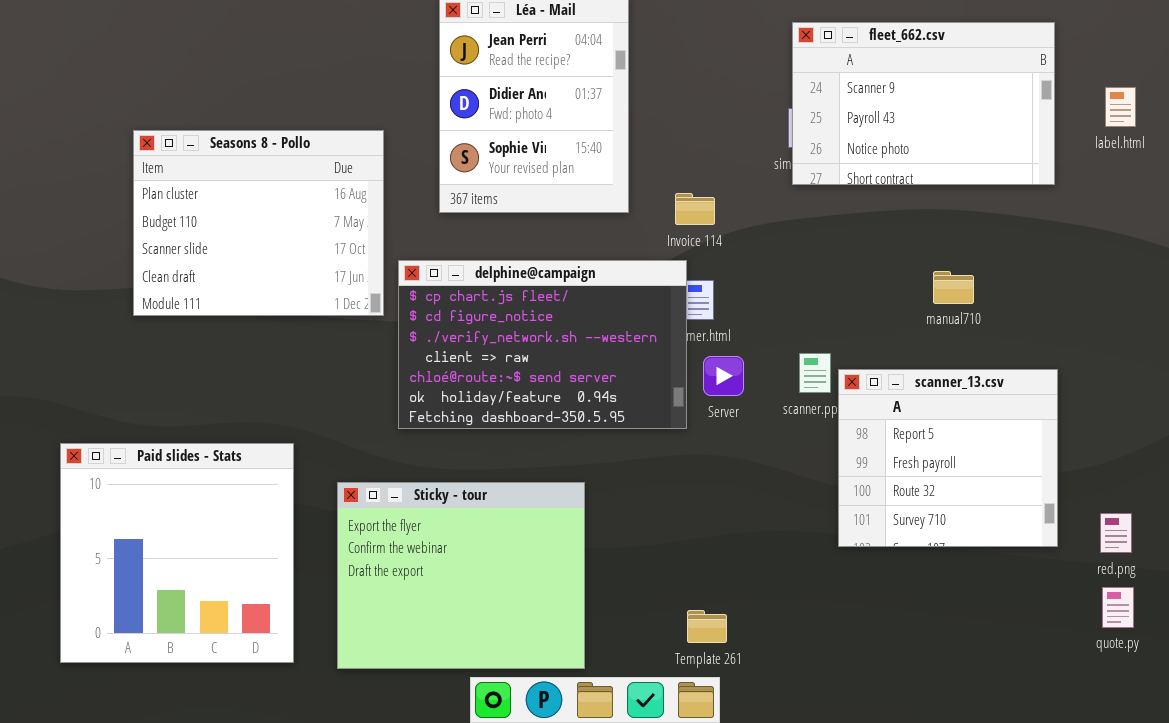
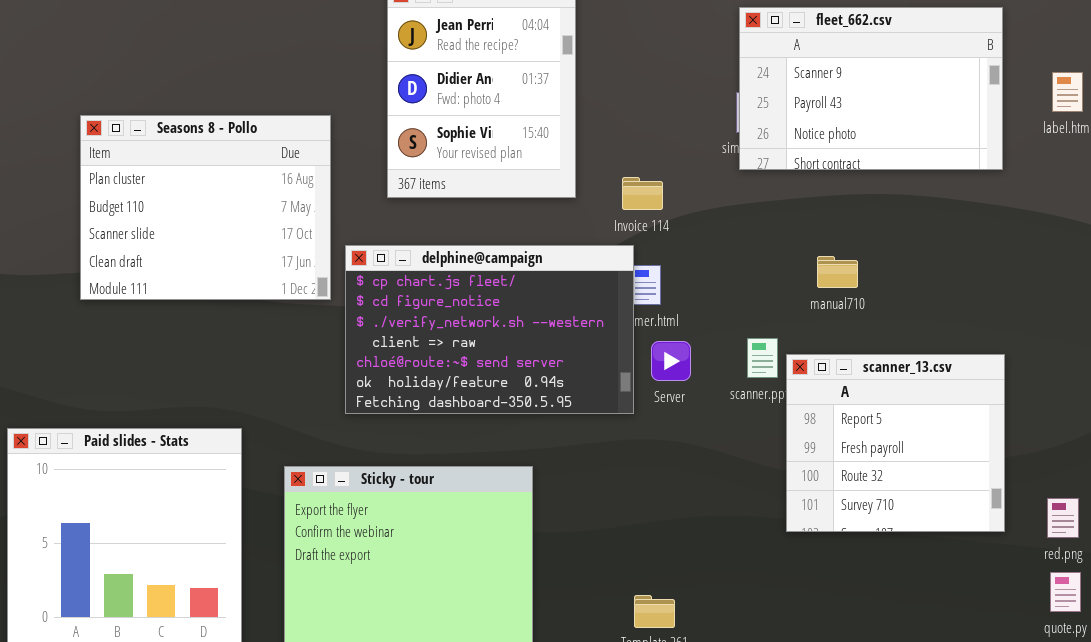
manual710: [933,271,974,304] -> [817,256,858,288], moved

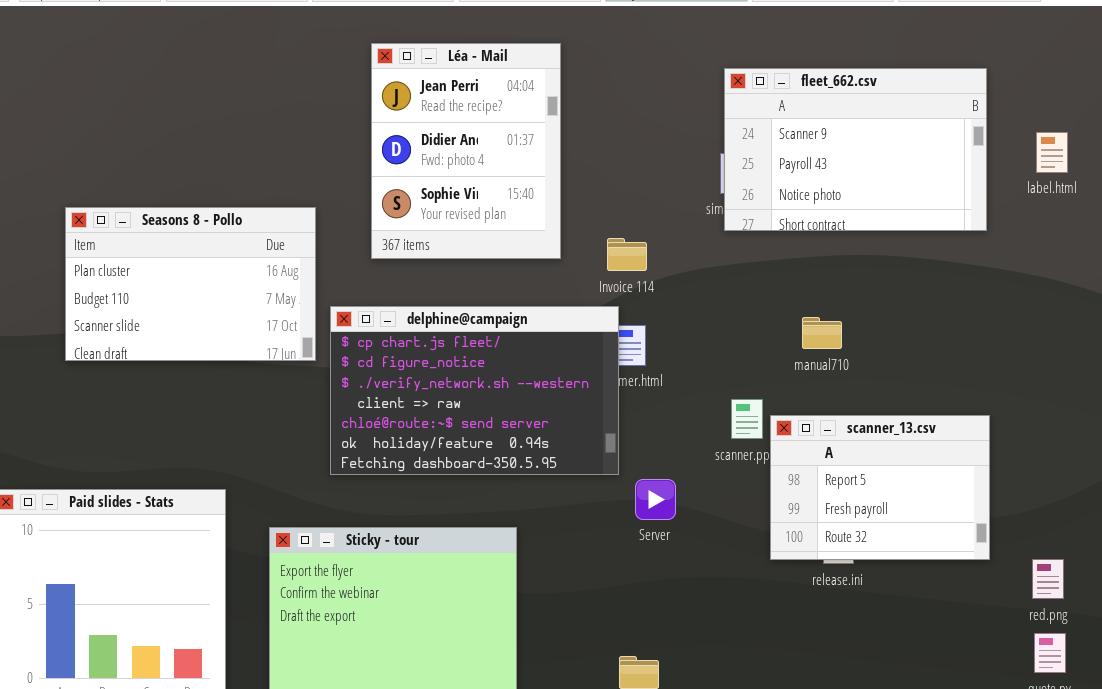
Seasons 8 - Pollo: [80,115,331,300] -> [65,207,316,361], resized
Server: [651,341,691,381] -> [635,479,676,520], moved
scanner_13.csv: [786,354,1005,532] -> [770,415,990,560], resized

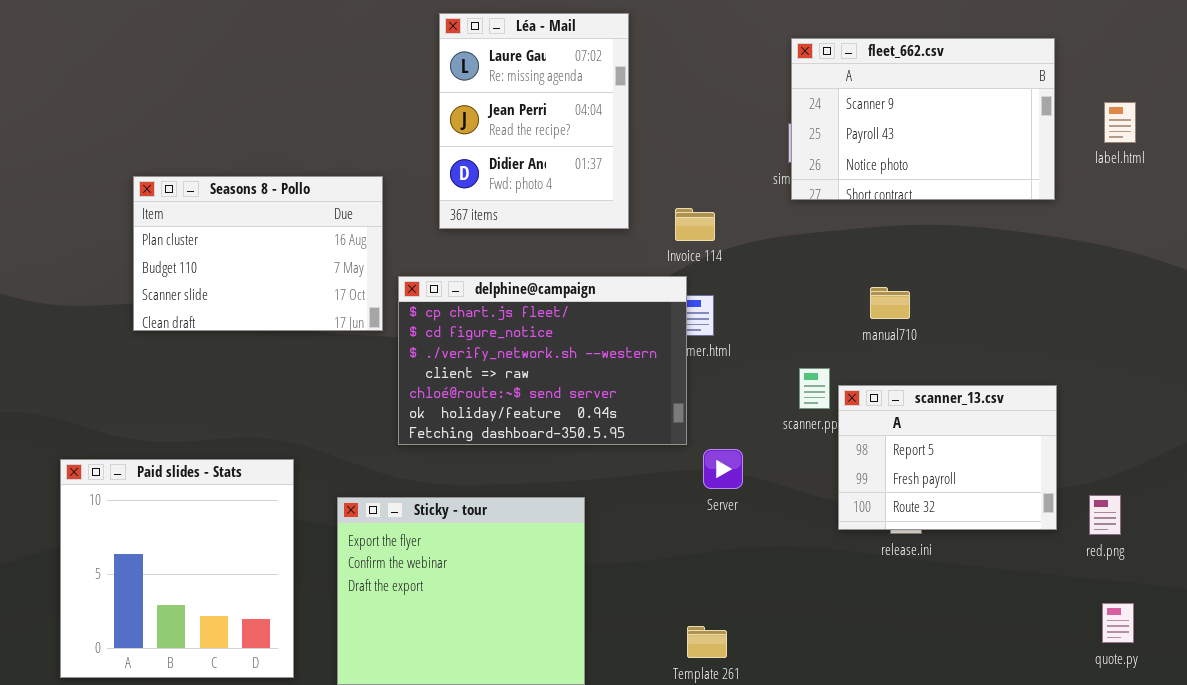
Léa - Mail: [371,43,561,259] -> [439,13,629,229], scrolled up 1 row
red.png: [1032,559,1064,599] -> [1089,495,1121,535], moved

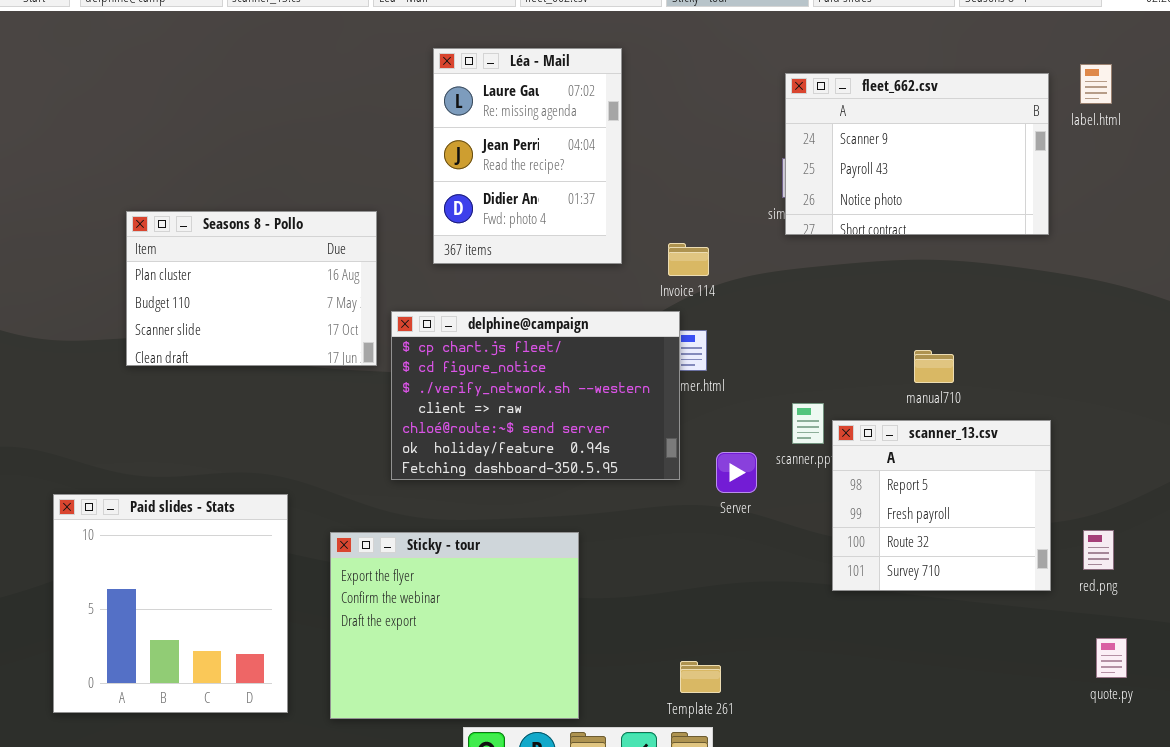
label.html: [1104,102,1136,143] -> [1080,64,1112,104], moved
manual710: [870,287,910,319] -> [914,350,954,383], moved
scanner_13.csv: [838,385,1057,530] -> [832,420,1051,591], resized
Server: [703,449,743,489] -> [716,452,757,493], moved

